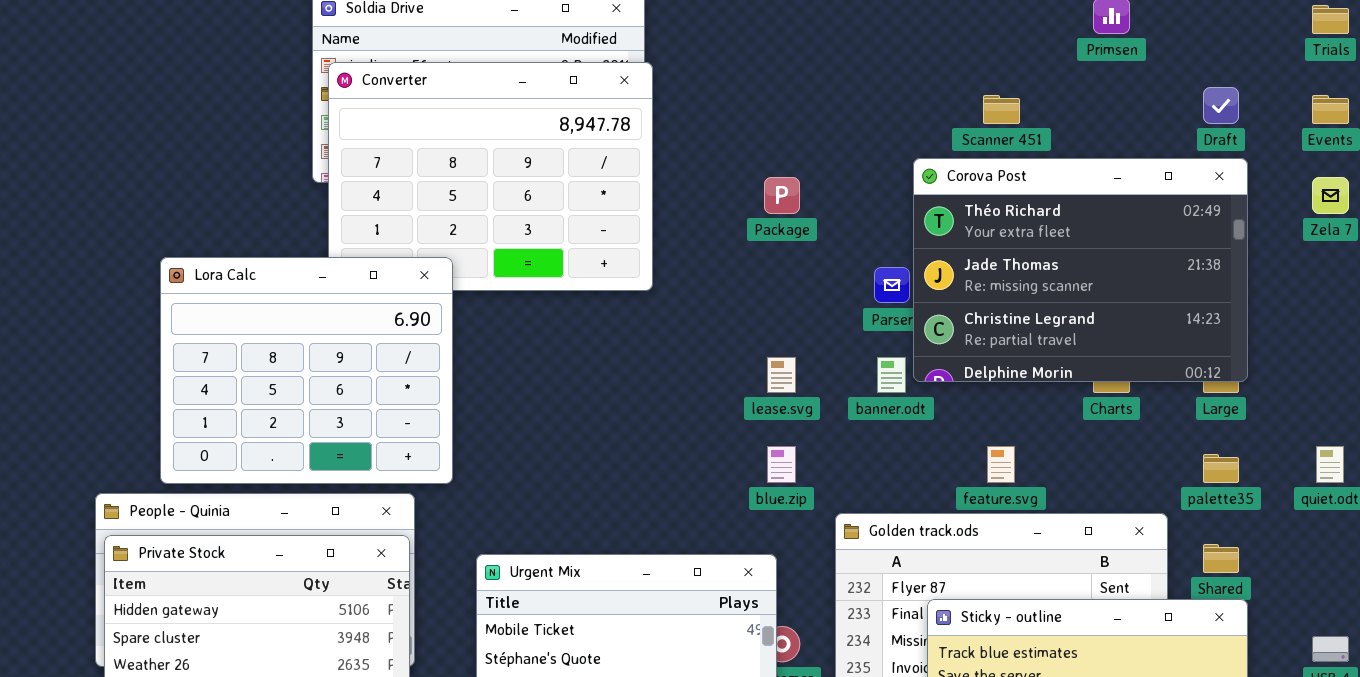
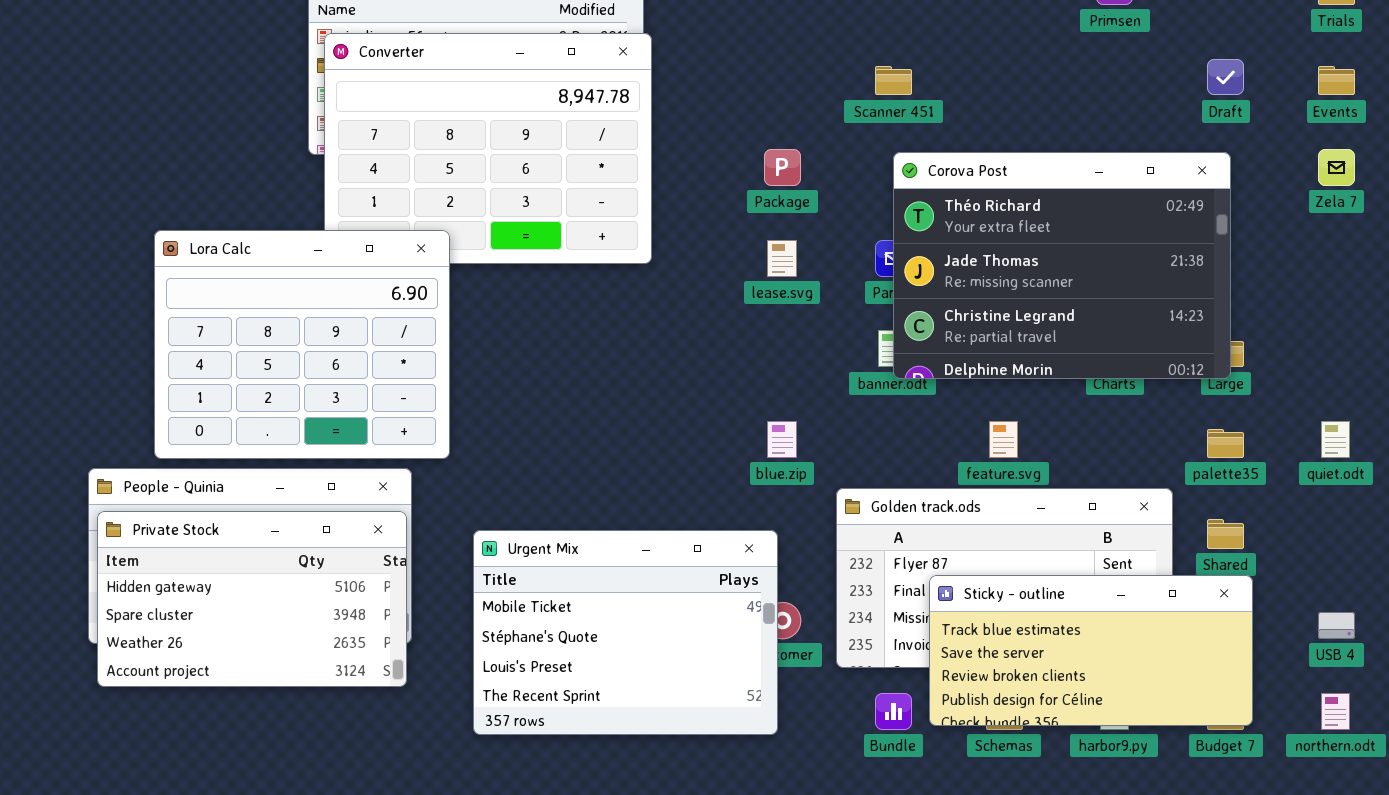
Scanner 451: [983,95,1020,124] -> [875,66,912,95], moved
Corova Post: [913,158,1248,382] -> [893,152,1231,379], moved
lease.svg: [767,357,796,393] -> [767,240,797,277], moved

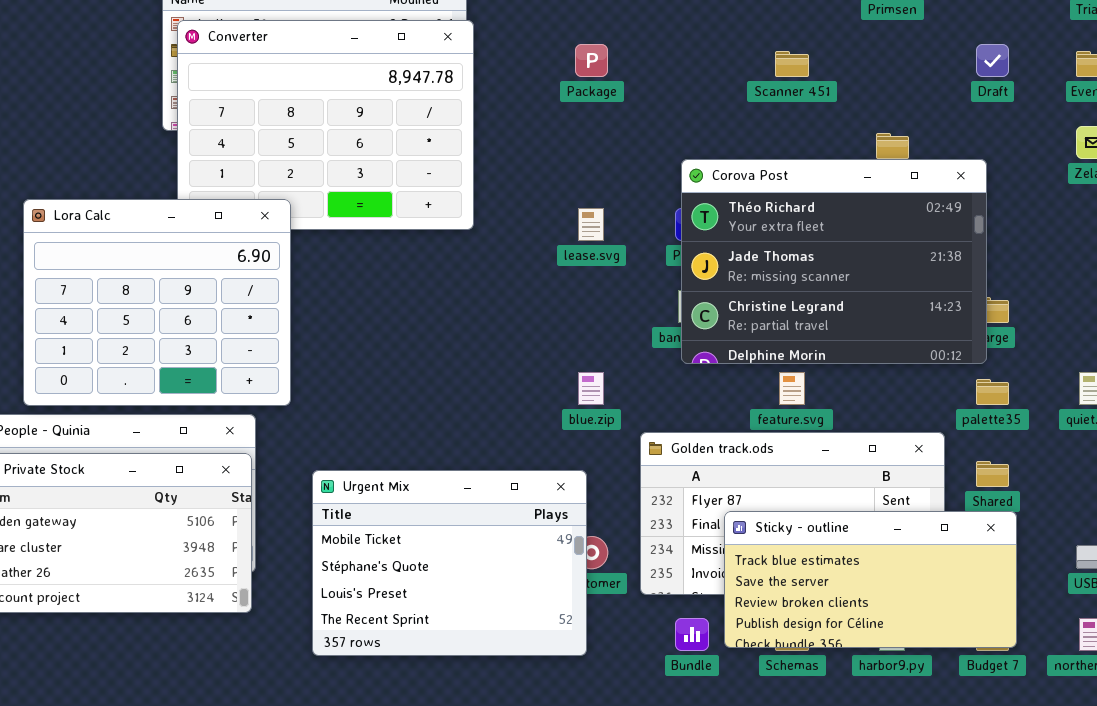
Scanner 451: [875,66,912,95] -> [775,51,809,77], moved
Package: [764,149,801,186] -> [575,44,608,77], moved
Corova Post: [893,152,1231,379] -> [681,159,987,364], moved

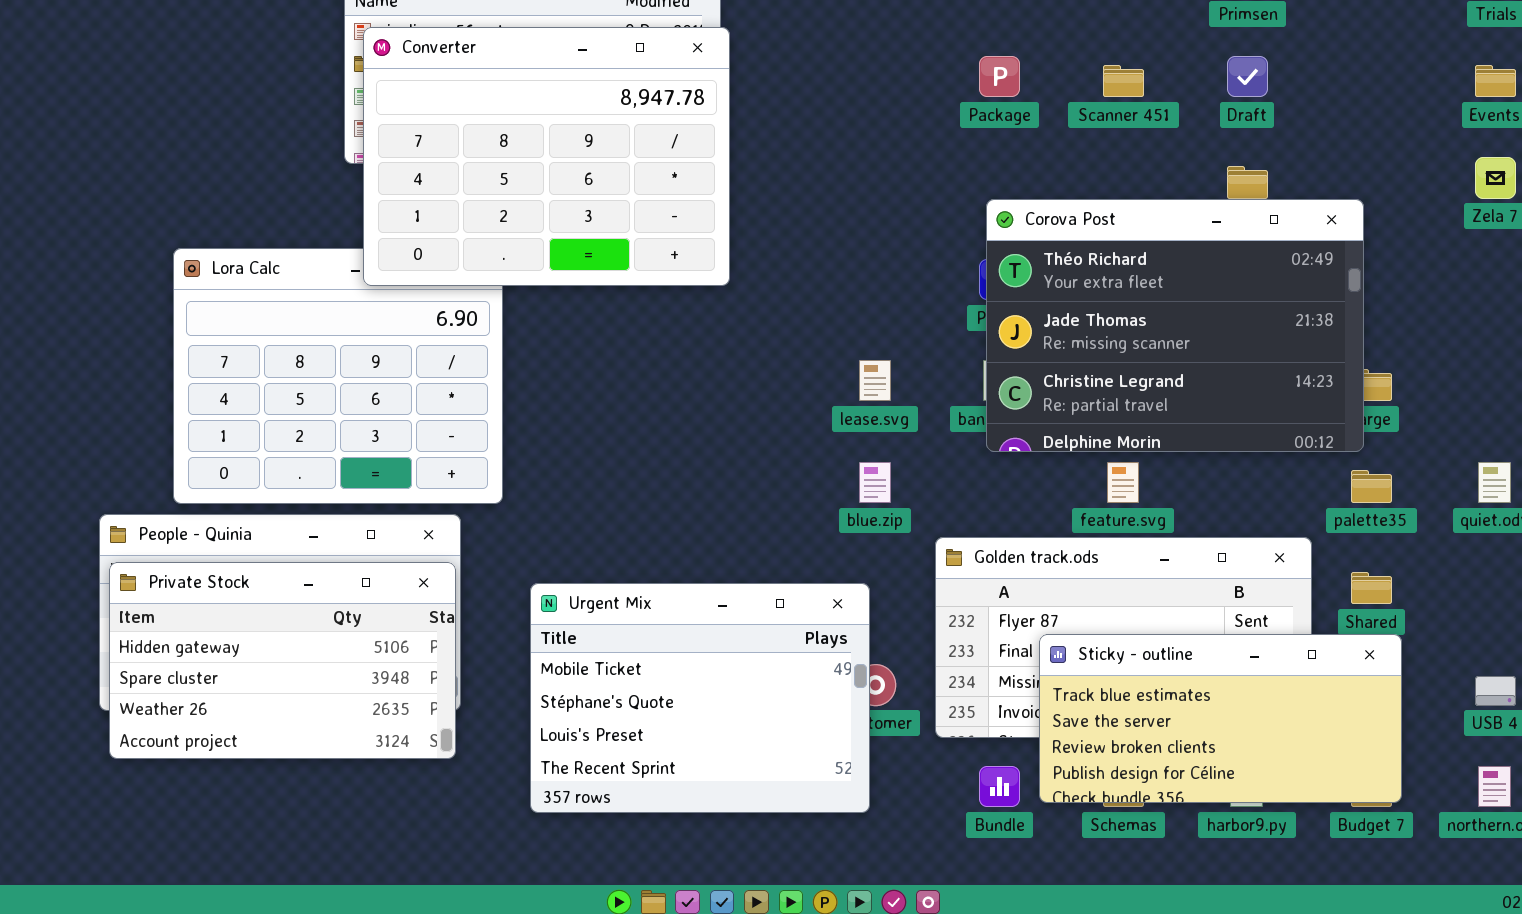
Converter: [177,20,474,230] -> [363,27,730,286], raised
Package: [575,44,608,77] -> [979,56,1020,97], moved
Draft: [976,44,1009,77] -> [1227,56,1268,97], moved
lease.svg: [578,208,604,241] -> [859,360,891,401], moved

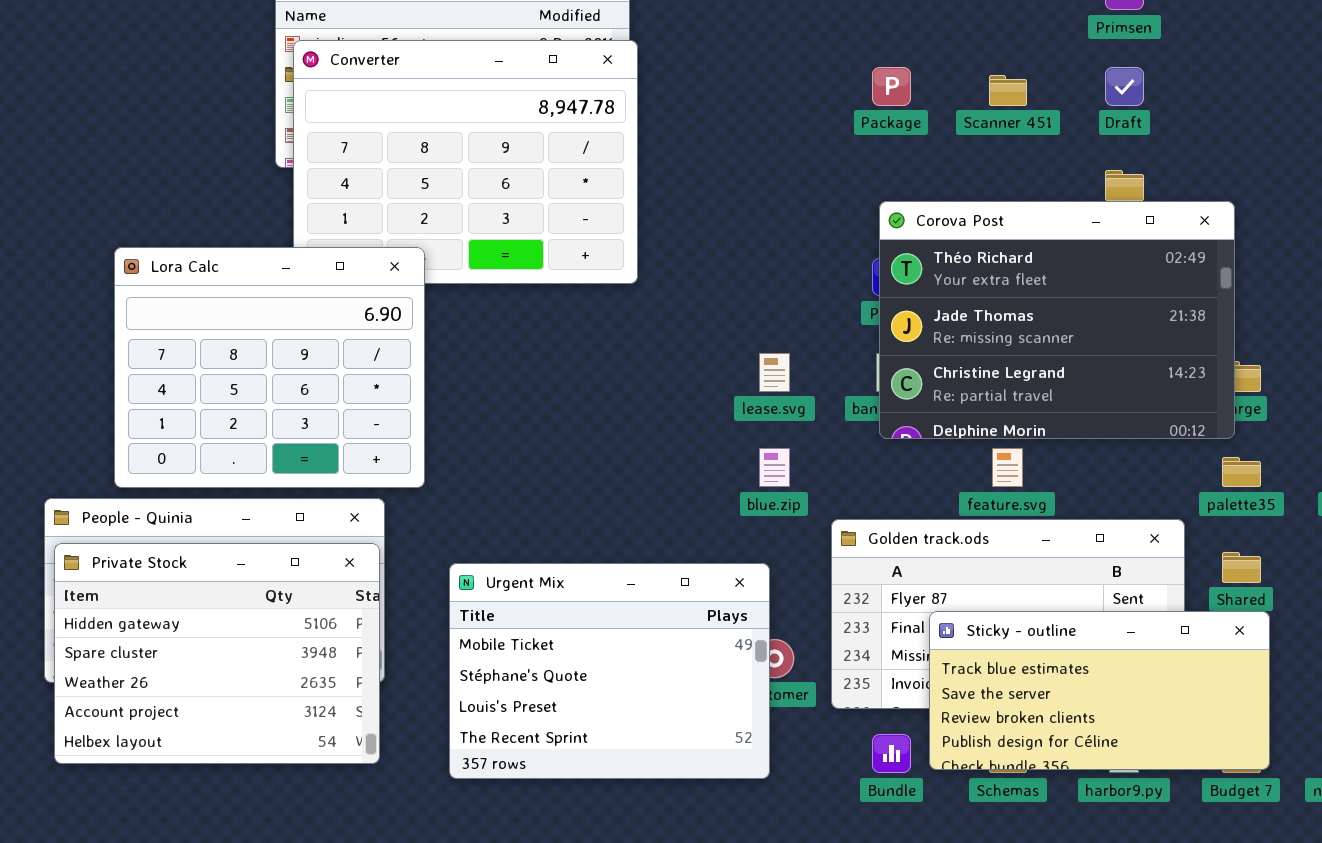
Lora Calc: [173,248,503,504] -> [114,247,425,488], raised
Private Stock: [109,562,456,759] -> [54,543,380,764], resized

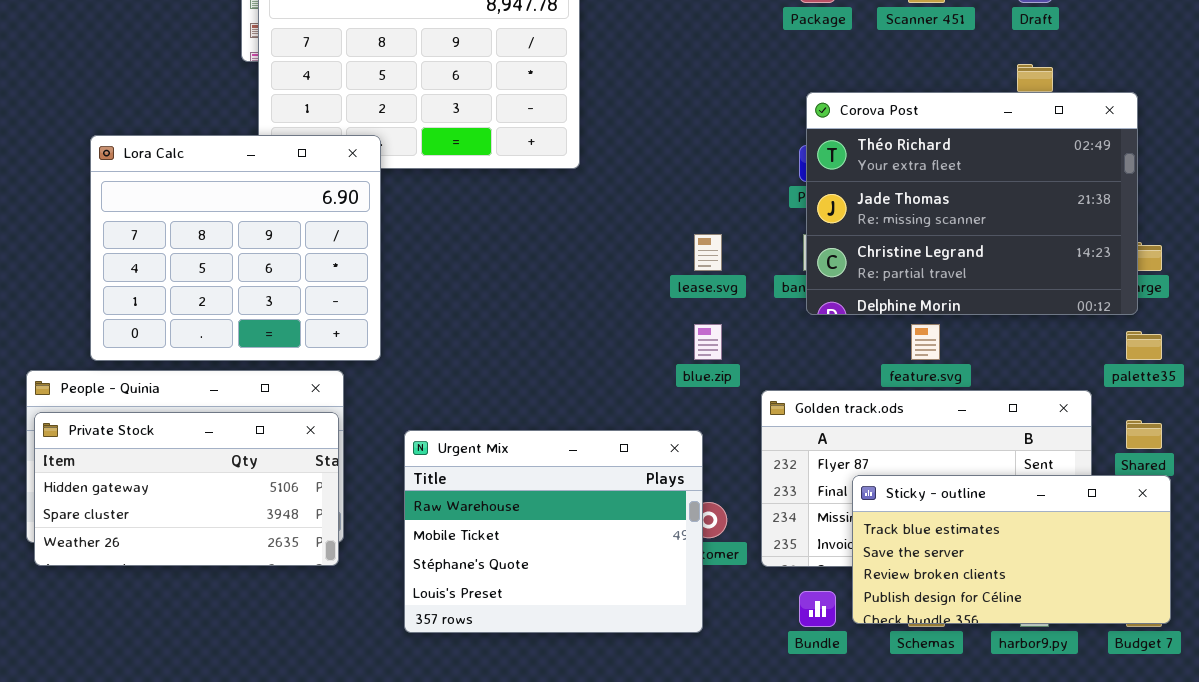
Private Stock: [54,543,380,764] -> [34,412,339,566], resized
Urgent Mix: [449,563,770,779] -> [404,430,703,633], scrolled up 1 row

